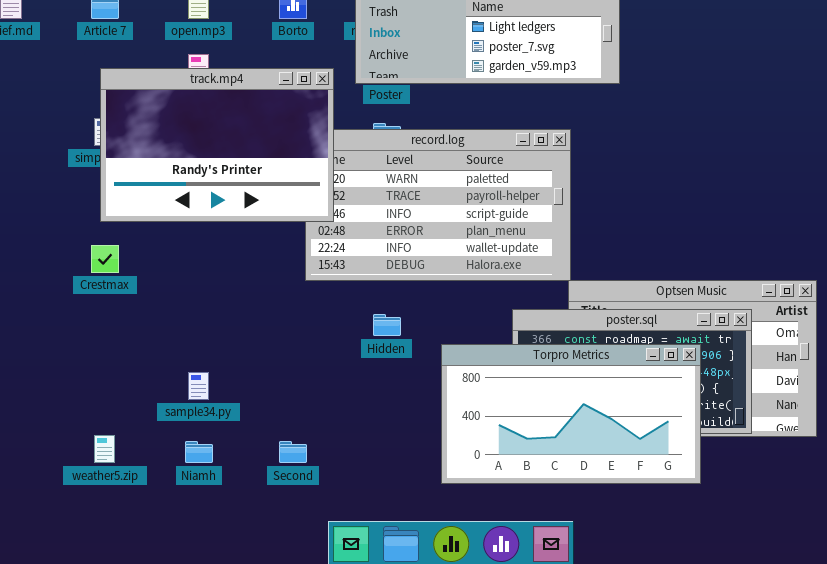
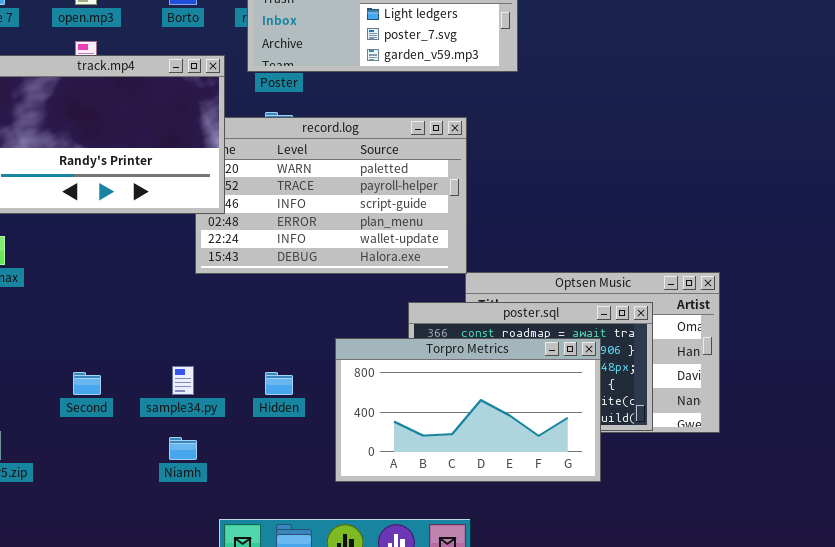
Hidden: [373,314,401,336] -> [265,372,293,395], moved
sample34.py: [188,372,209,400] -> [172,366,194,395], moved
Niamh: [185,441,213,463] -> [169,437,197,460], moved
Second: [279,441,307,463] -> [73,372,101,395], moved

